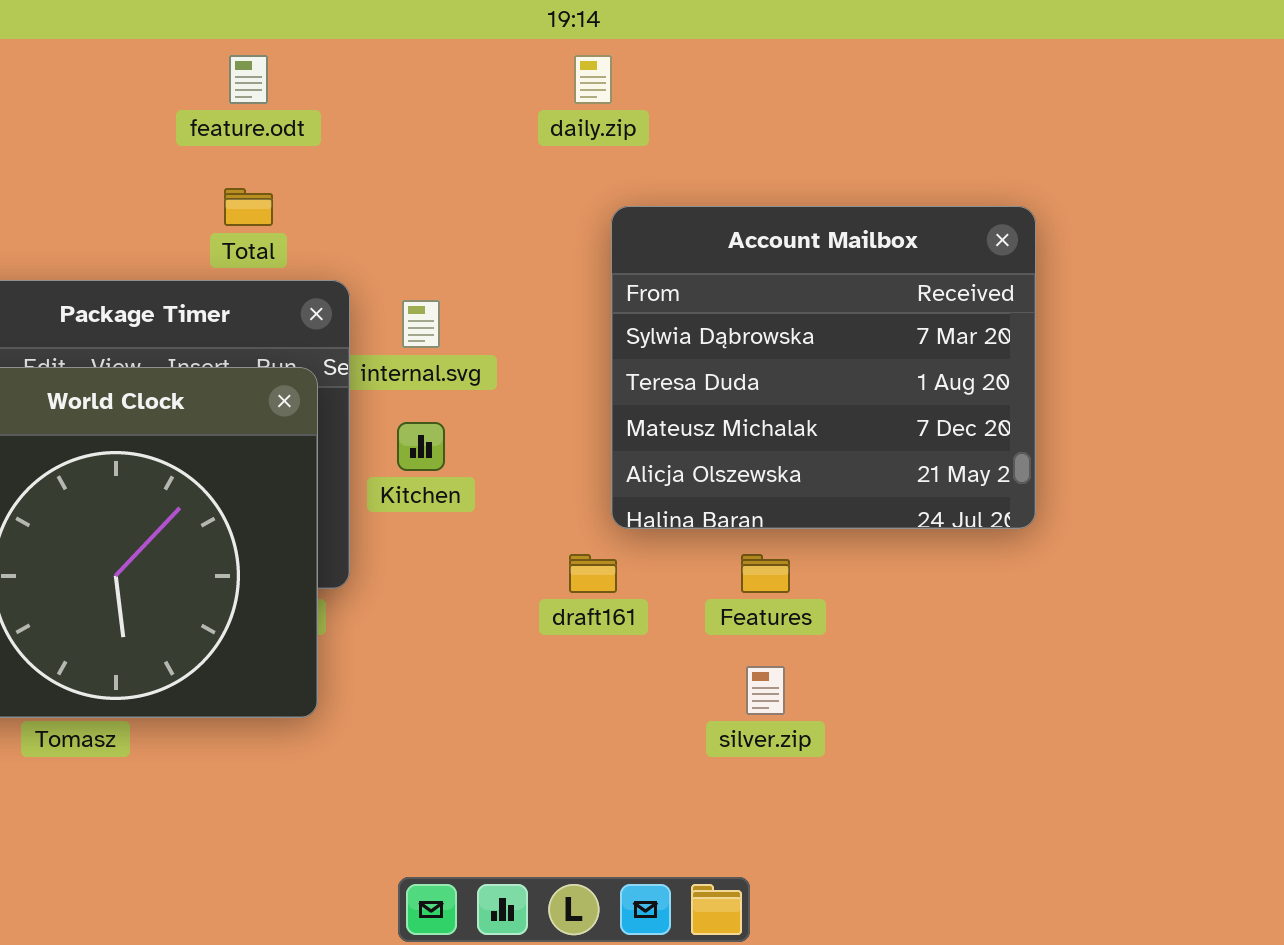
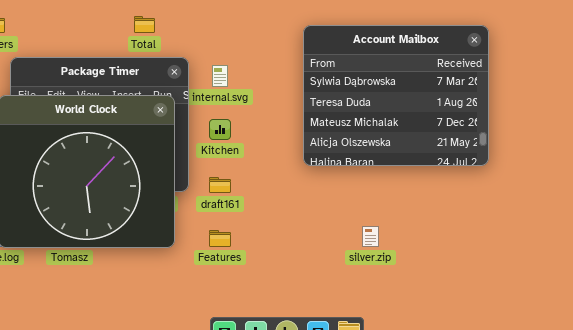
draft161: [569,554,617,593] -> [209,177,231,193], moved
Features: [741,554,790,593] -> [209,230,231,247], moved

